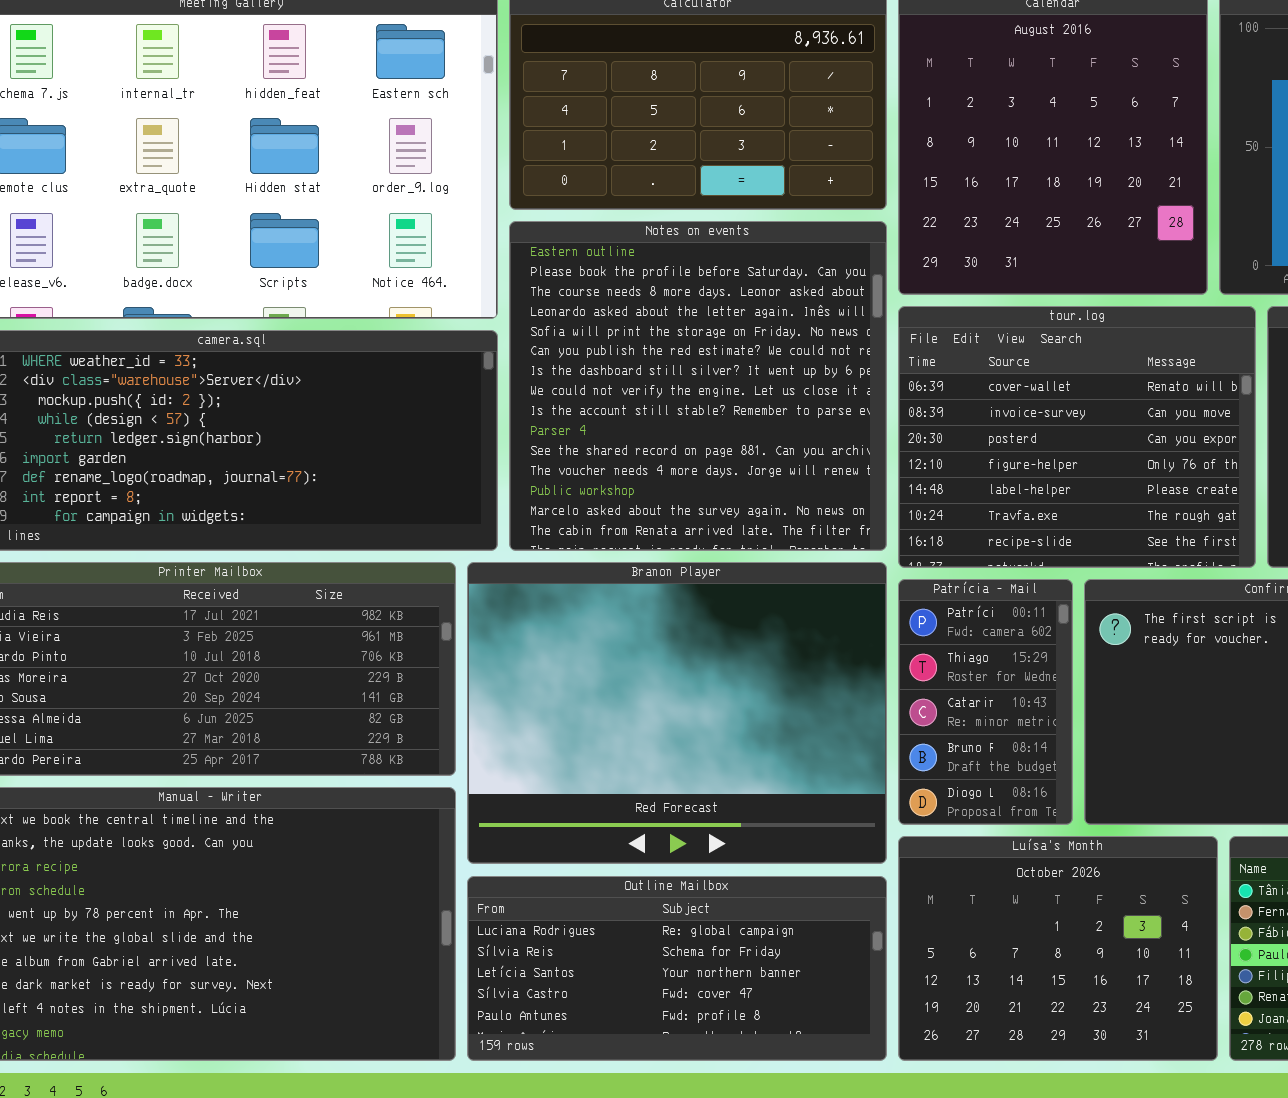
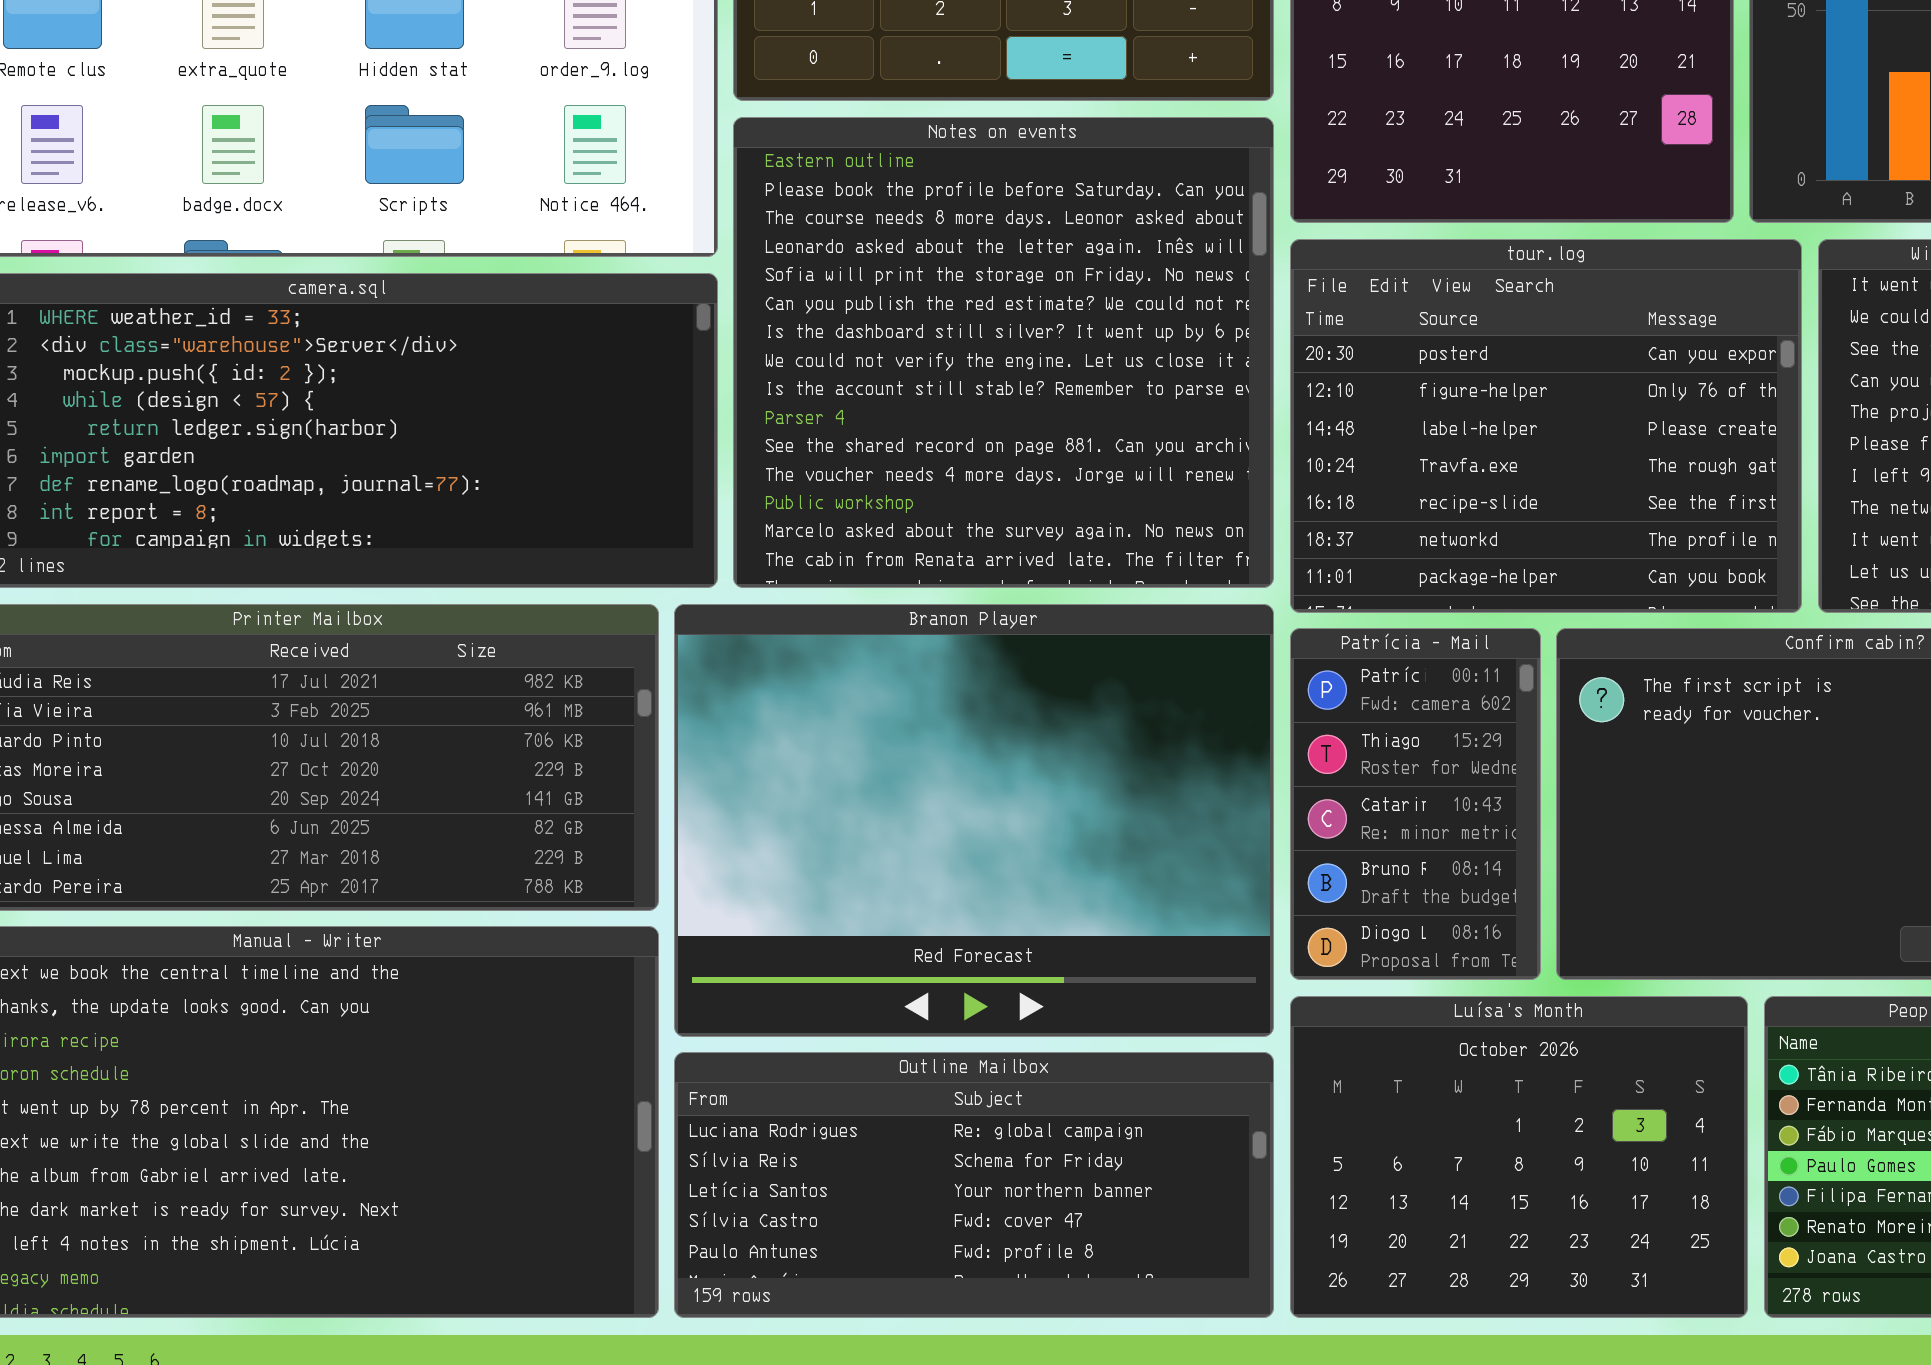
tour.log: [898,306,1256,568] -> [1290,239,1802,613], scrolled down 2 rows

